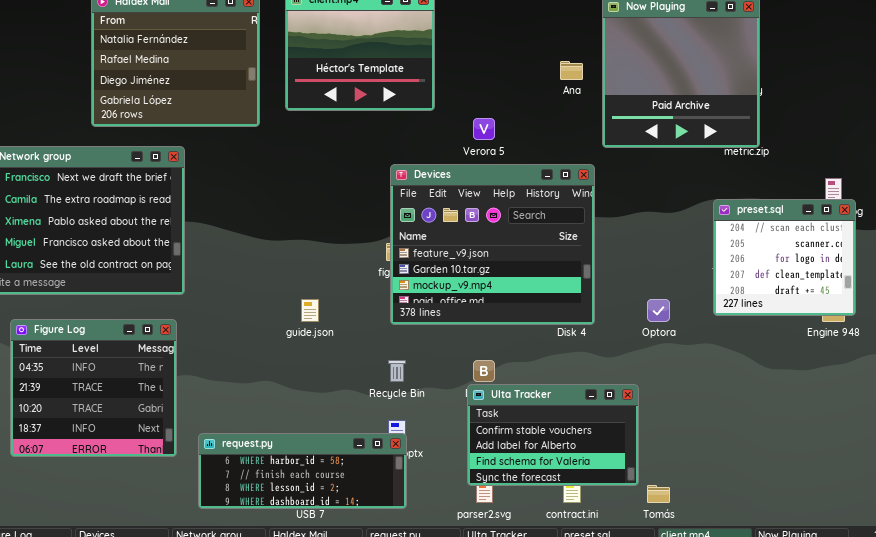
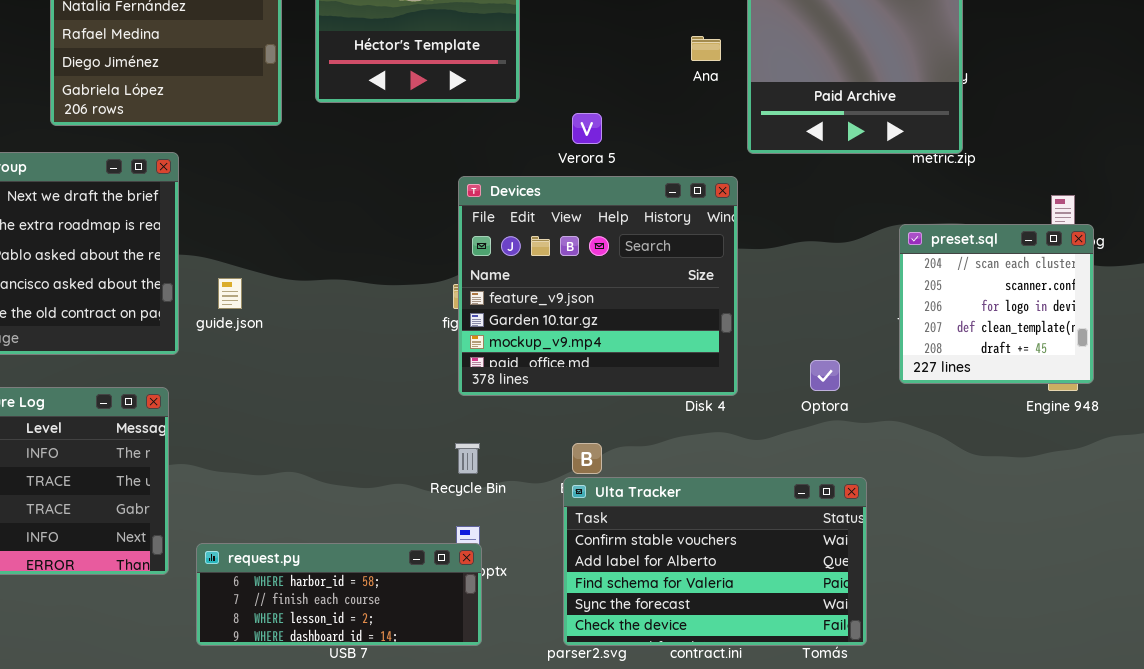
guide.json: [301,299,319,322] -> [218,278,242,309], moved
Ulta Tracker: [467,384,639,486] -> [563,477,867,646], resized

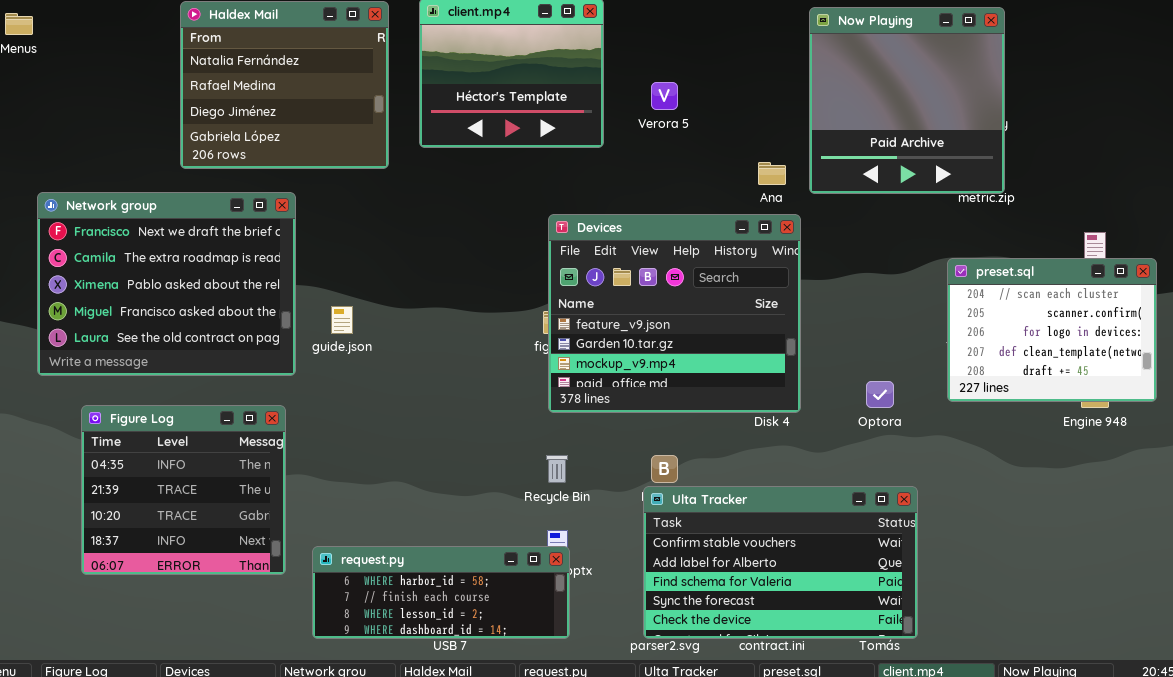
Ana: [691,36,721,61] -> [758,162,786,185], moved
Verora 5: [572,113,602,144] -> [651,82,678,110], moved
preset.sql: [899,224,1094,384] -> [947,258,1157,402], resized

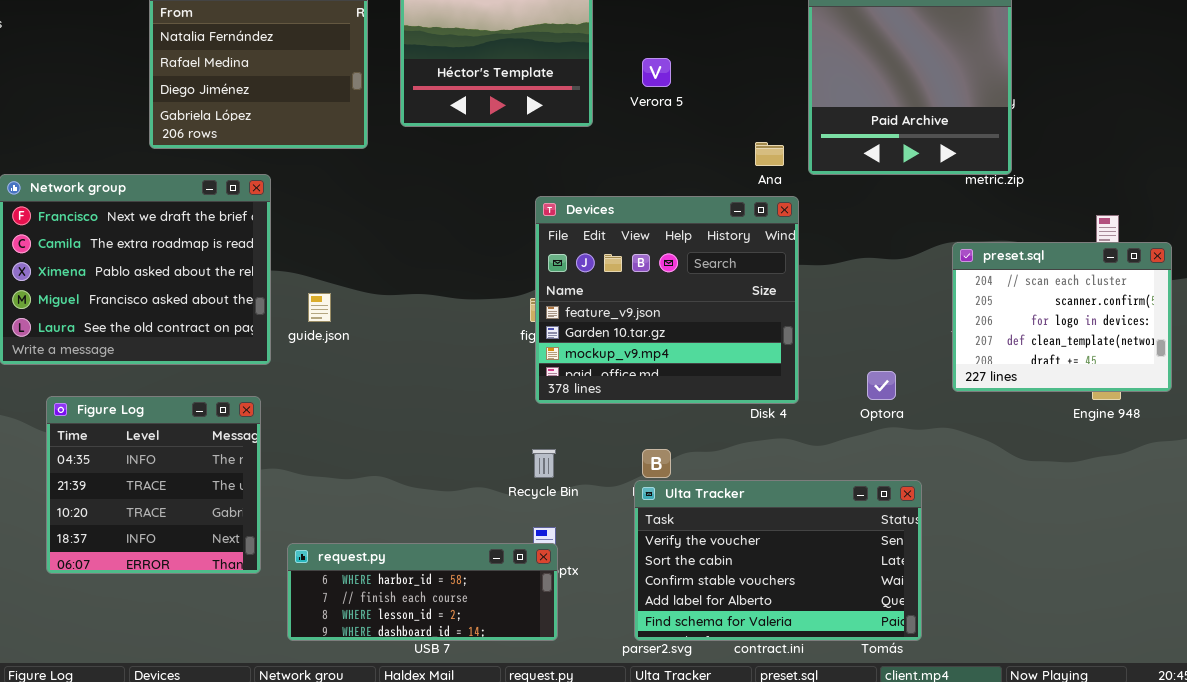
Ulta Tracker: [643,486,918,639] -> [634,480,922,641], scrolled up 2 rows

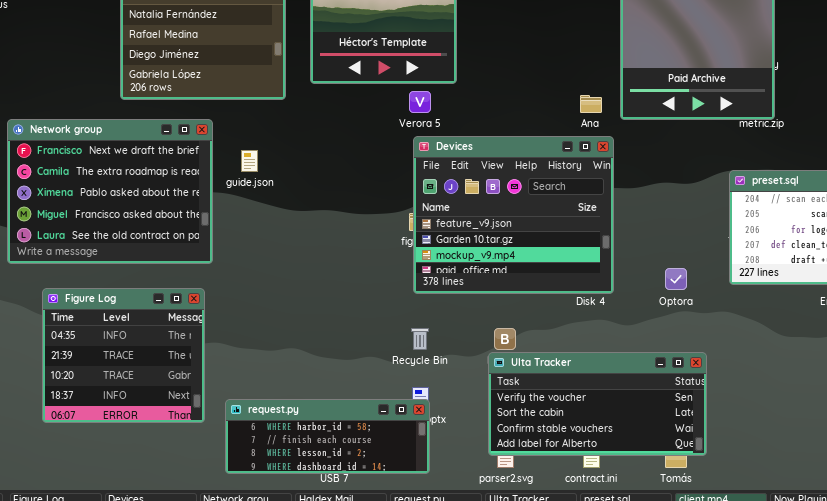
Verora 5: [642,58,671,87] -> [409,91,431,113], moved
guide.json: [308,293,331,322] -> [241,150,258,172], moved
Ulta Tracker: [634,480,922,641] -> [488,352,707,456], resized

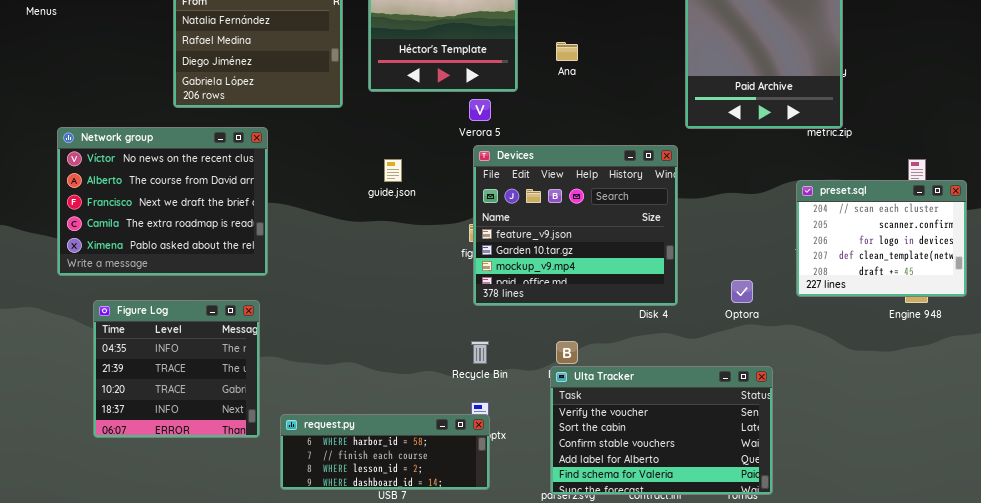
Ana: [580,95,602,113] -> [556,42,578,61], moved
Network group: [7,119,213,264] -> [57,127,268,276], scrolled up 2 rows
guide.json: [241,150,258,172] -> [384,159,402,182], moved
Ulta Tracker: [488,352,707,456] -> [550,366,773,495], resized

